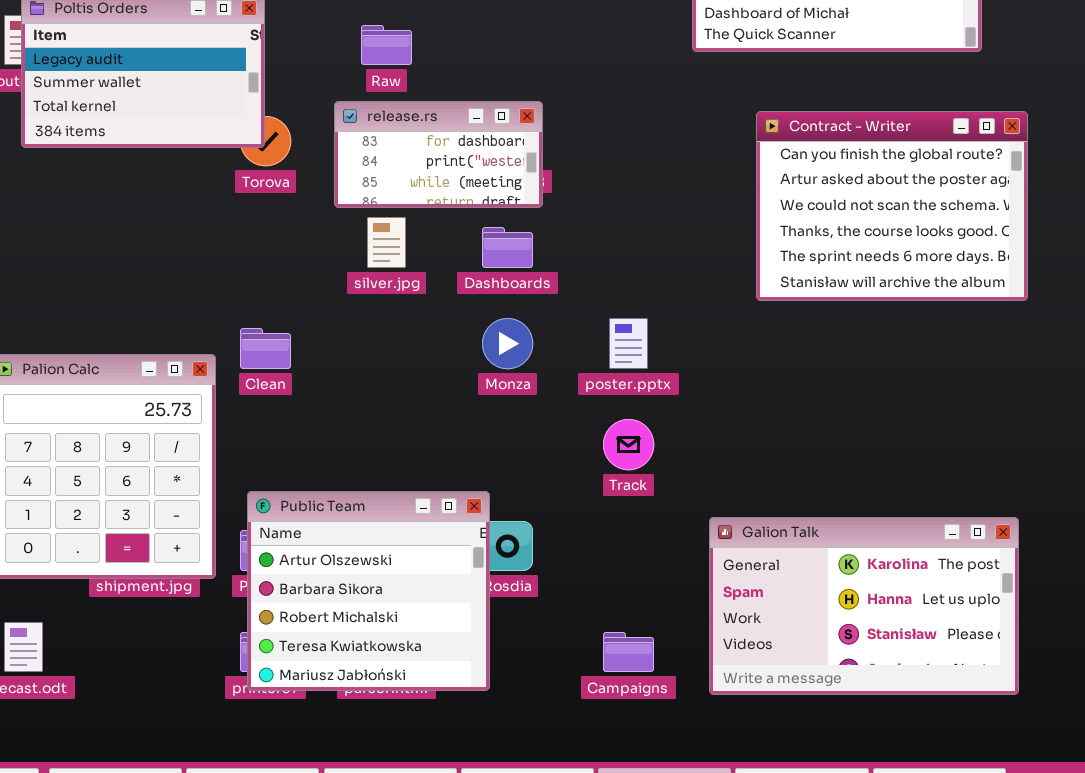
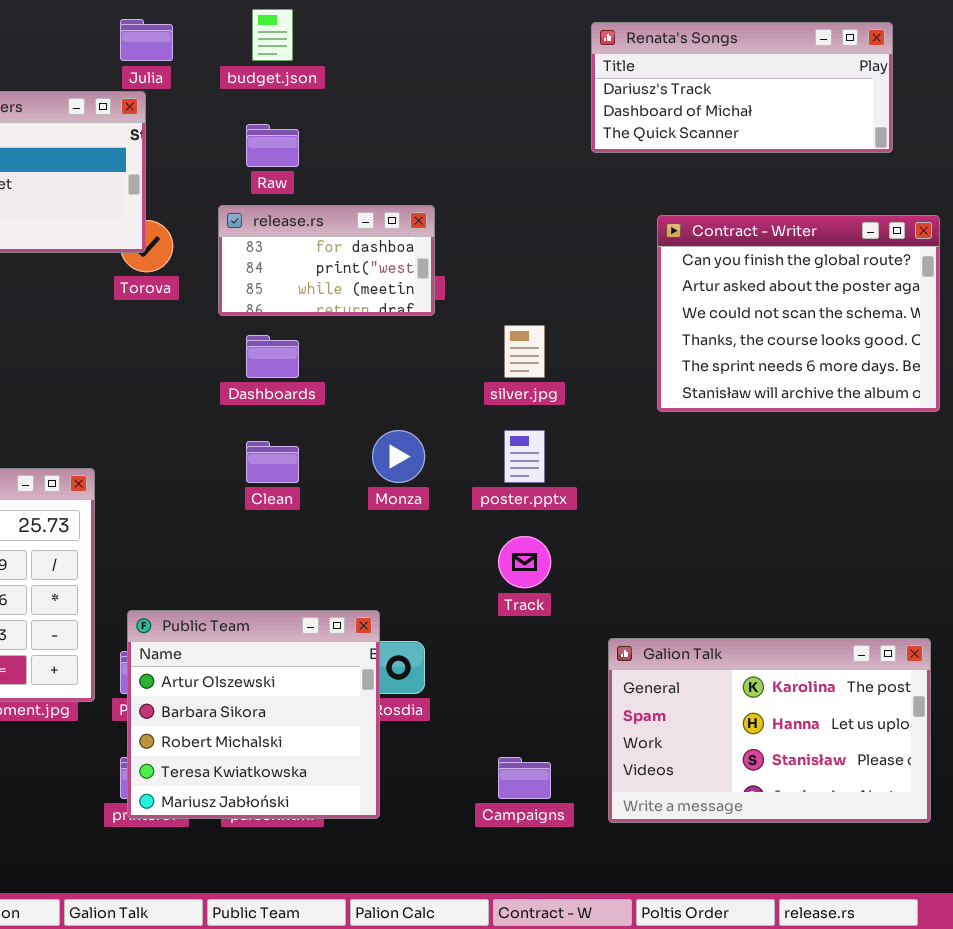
silver.jpg: [367,217,406,268] -> [504,325,545,378], moved
Dashboards: [482,227,533,268] -> [246,335,299,378], moved
Clean: [240,328,291,369] -> [246,441,299,483], moved

